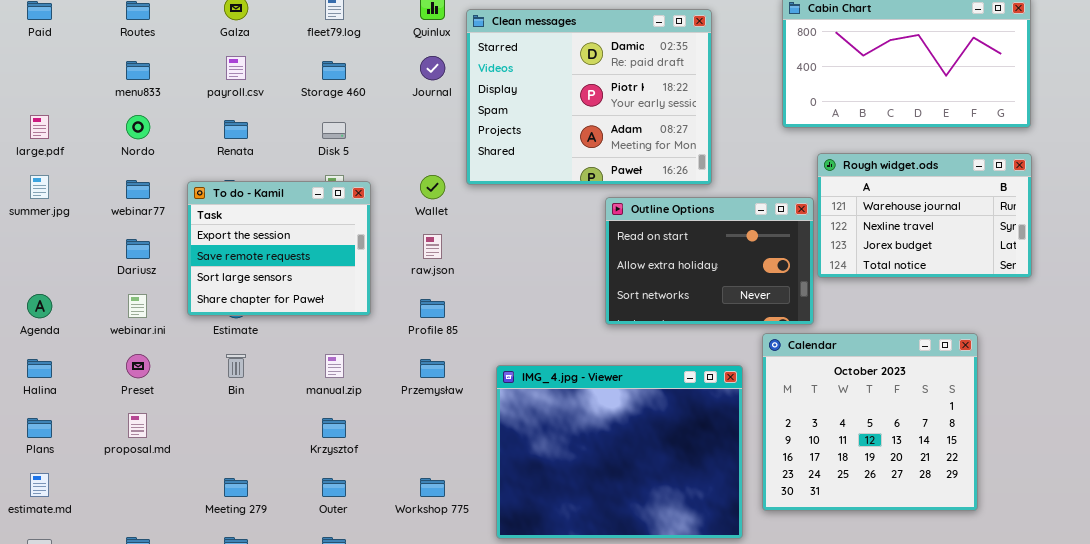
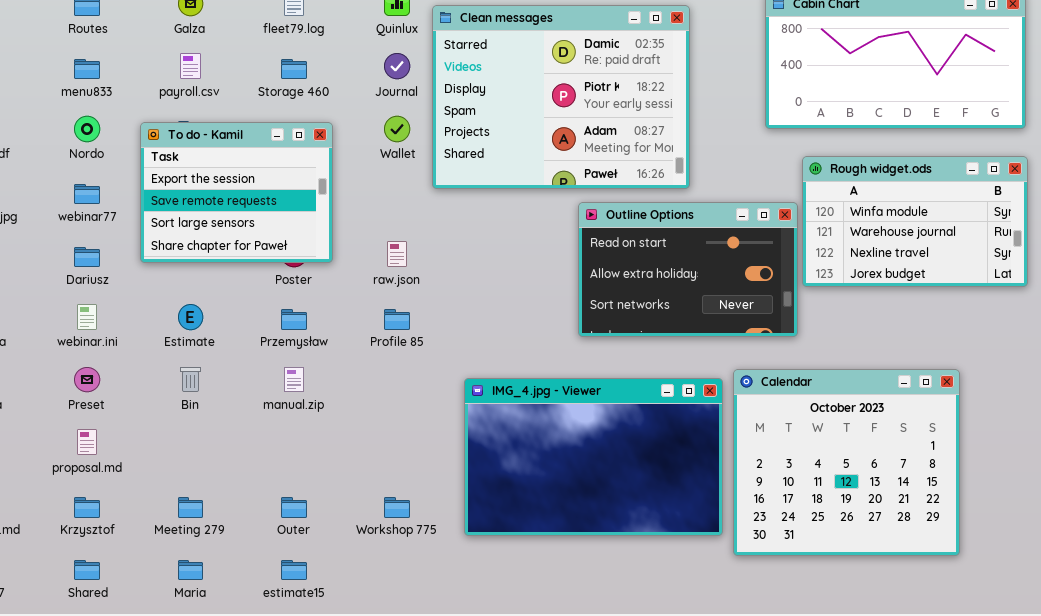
Rough widget.ods: [817,153,1032,278] -> [802,156,1028,287], scrolled up 1 row
Wallet: [420,175,445,199] -> [384,116,410,142], moved
To do - Kamil: [187,181,371,316] -> [140,122,333,263], moved
Calendar: [762,333,978,511] -> [733,369,960,556], moved
Przemysław: [420,359,445,378] -> [281,309,307,330], moved
IMG_4.jpg - Viewer: [496,365,743,539] -> [464,378,723,536], resized
Krzysztof: [322,418,346,438] -> [74,497,100,518], moved

